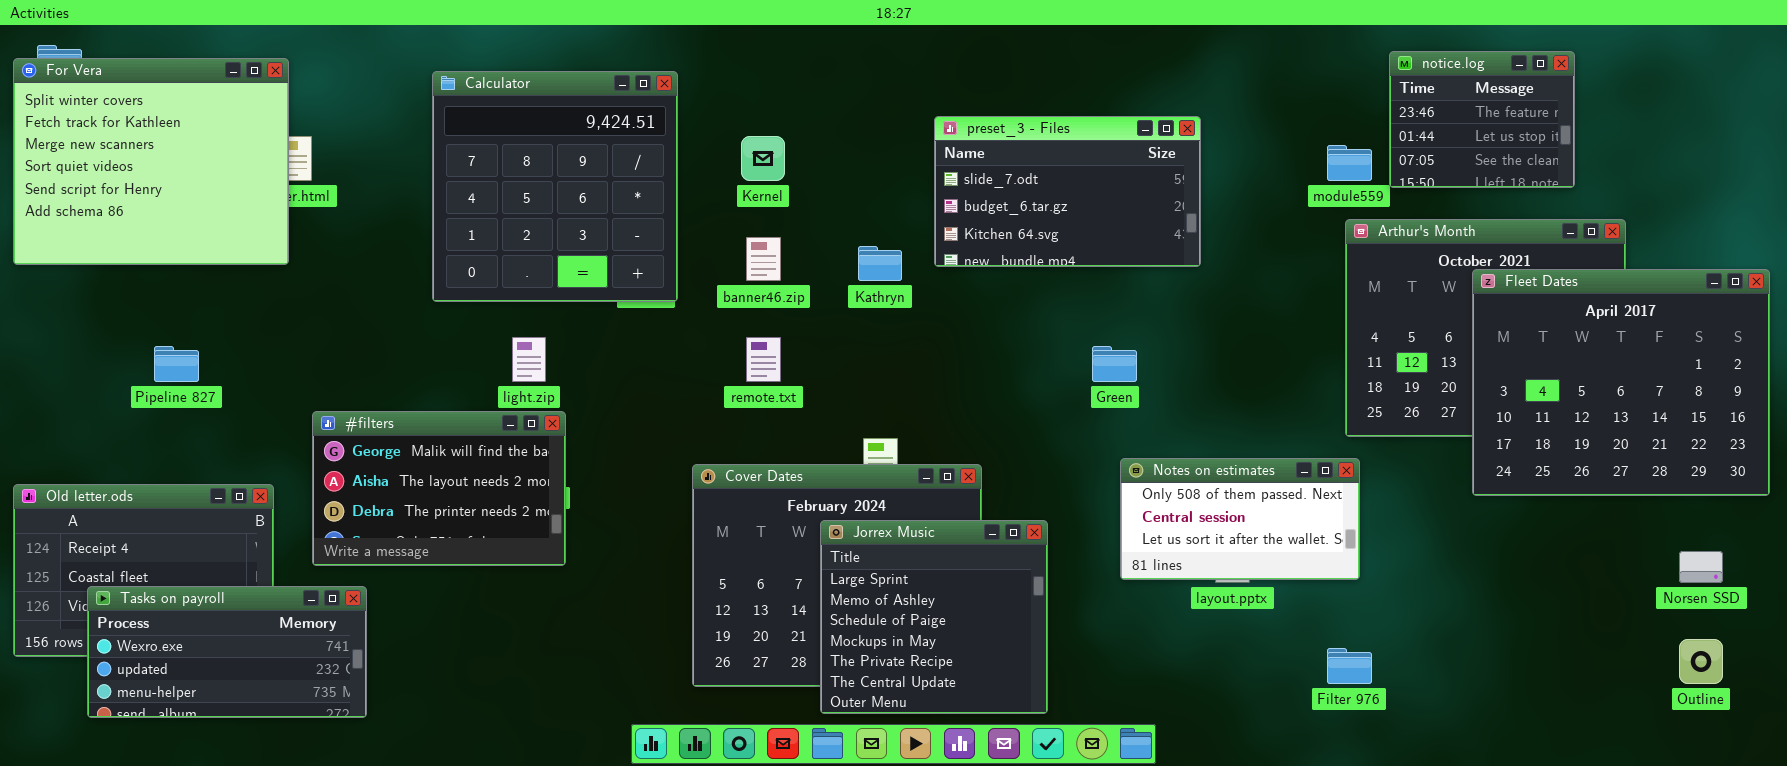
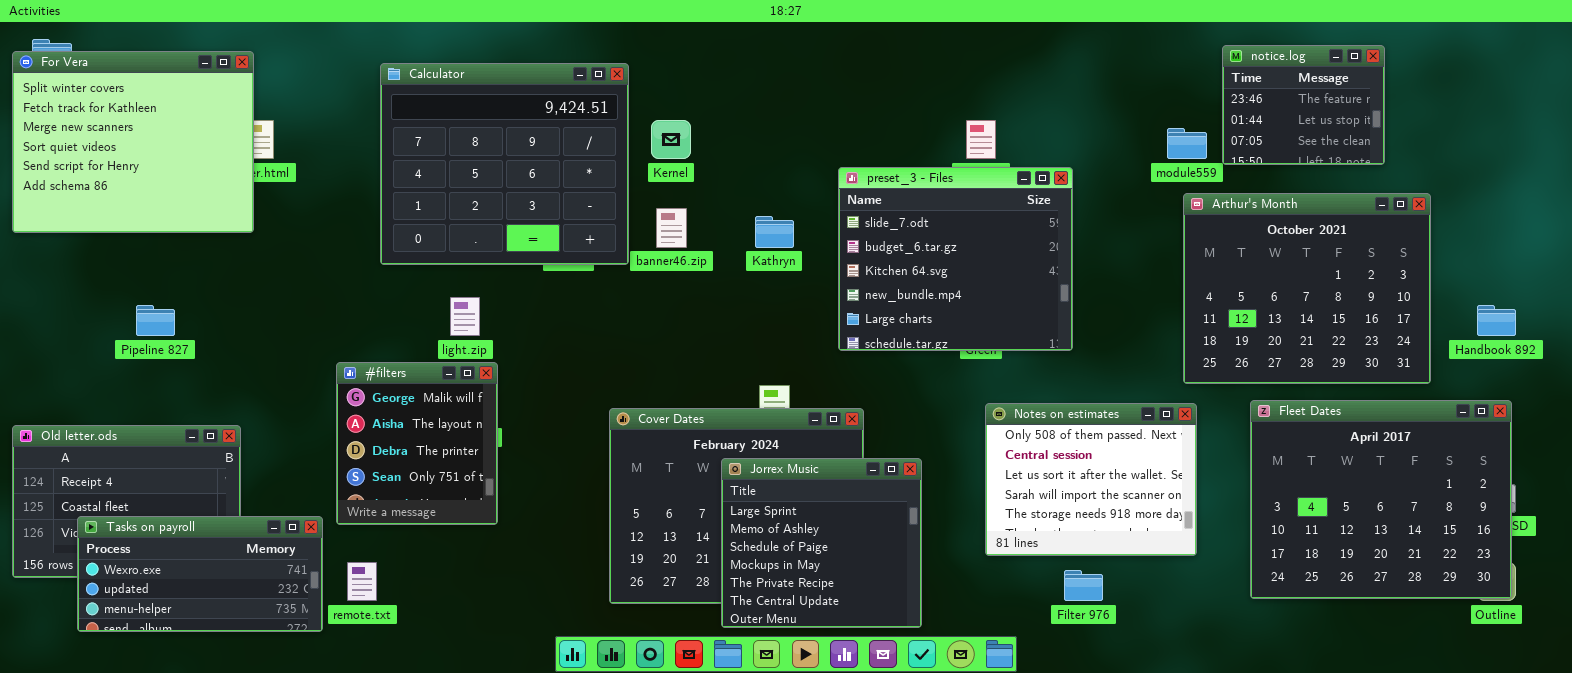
Calculator: [432,71,678,302] -> [380,63,629,265], resized
preset_3 - Files: [934,116,1201,267] -> [838,167,1073,351], moved, resized
Fleet Dates: [1472,269,1770,496] -> [1250,400,1512,599], moved
remote.txt: [746,337,781,382] -> [347,562,377,601], moved
#filters: [312,411,566,566] -> [336,362,498,525], resized
Notes on estimates: [1120,458,1360,580] -> [985,403,1197,556], resized
Filter 976: [1327,648,1372,684] -> [1064,570,1103,601], moved

